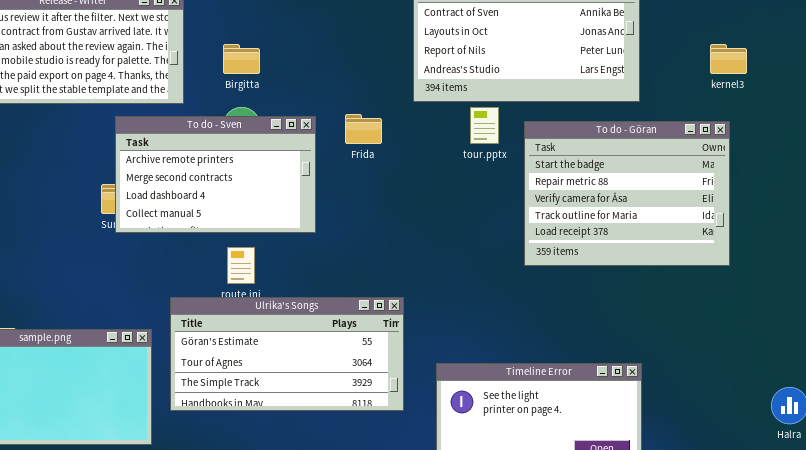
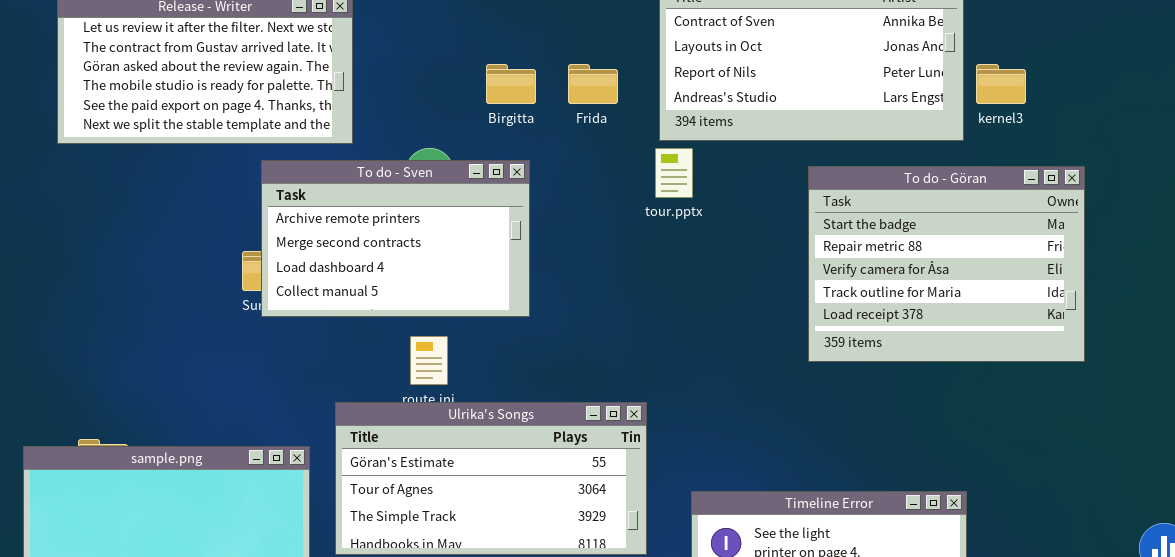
Birgitta: [223,44,260,74] -> [486,64,536,104], moved
kernel3: [710,44,747,74] -> [976,64,1026,104], moved
tour.pptx: [470,107,499,144] -> [655,148,693,198], moved
Frida: [345,114,382,144] -> [568,64,618,104], moved

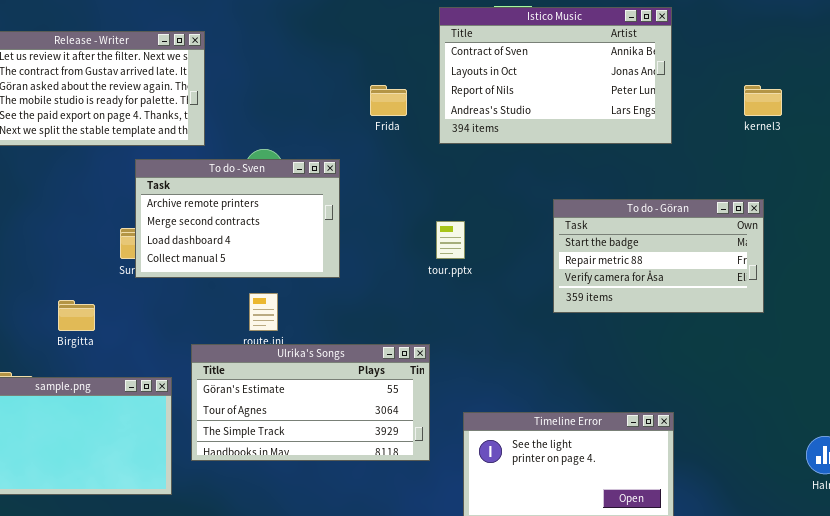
Birgitta: [486,64,536,104] -> [58,300,95,331], moved
kernel3: [976,64,1026,104] -> [744,85,782,116], moved
tour.pptx: [655,148,693,198] -> [436,221,465,259], moved
To do - Göran: [808,166,1085,362] -> [553,199,764,313], resized

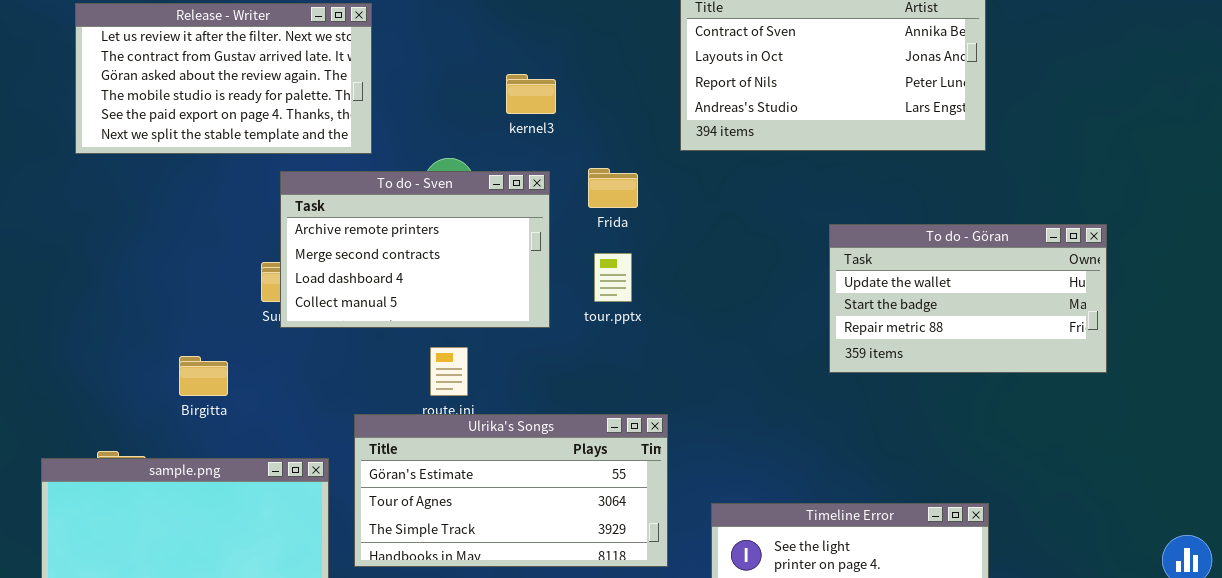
Frida: [370,85,407,116] -> [588,168,638,208], moved
kernel3: [744,85,782,116] -> [506,74,556,114], moved
To do - Göran: [553,199,764,313] -> [829,224,1107,373], scrolled up 1 row
tour.pptx: [436,221,465,259] -> [594,253,632,302], moved

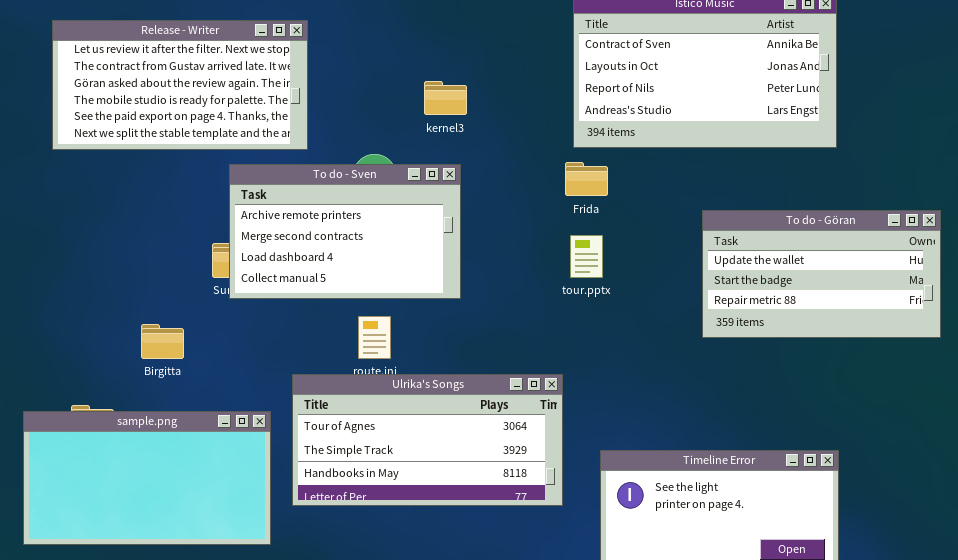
Frida: [588,168,638,208] -> [565,162,608,196], moved
tour.pptx: [594,253,632,302] -> [570,235,603,278], moved
Ulrika's Songs: [354,414,668,567] -> [292,374,563,506], scrolled down 1 row

